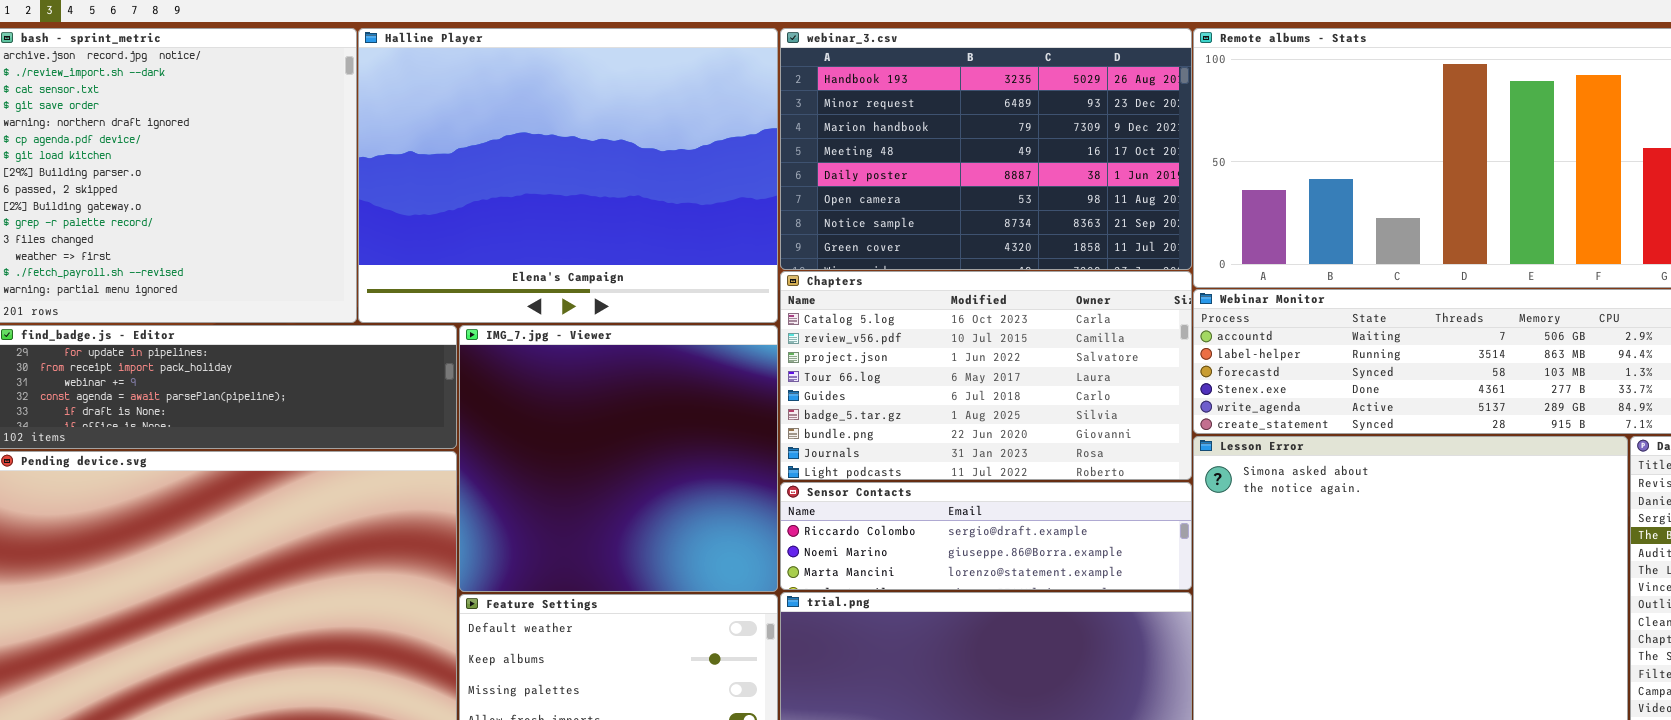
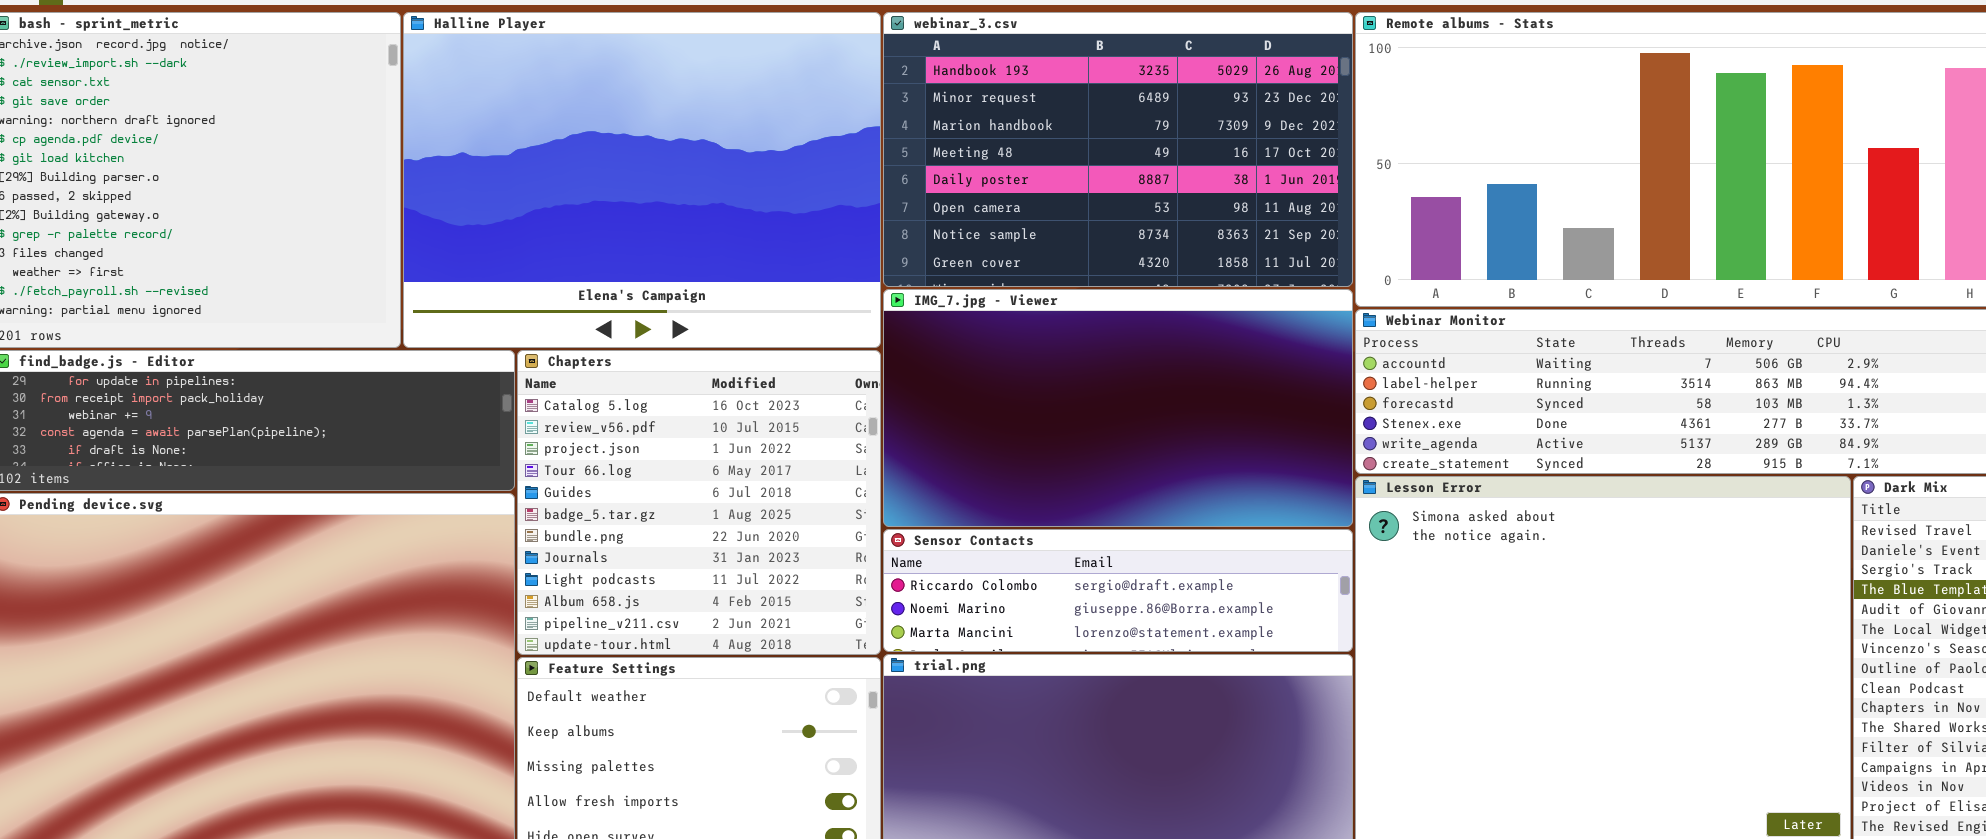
Chapters: [780,271,1192,480] -> [517,350,881,655], moved, resized
IMG_7.jpg - Viewer: [459,325,778,592] -> [883,289,1353,527], moved, resized

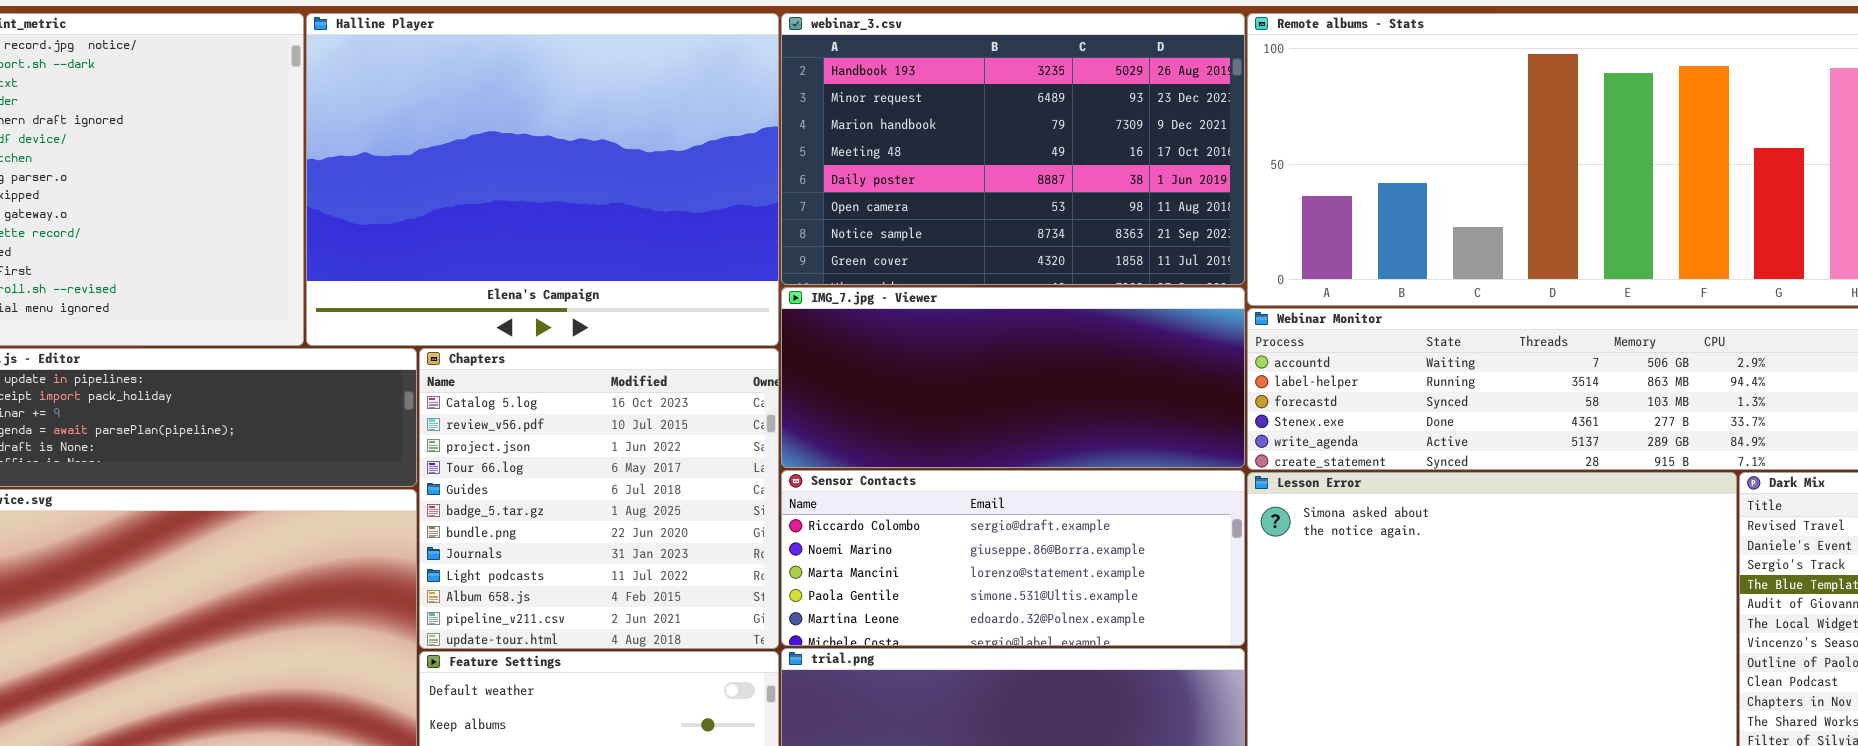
IMG_7.jpg - Viewer: [883,289,1353,527] -> [781,287,1245,468], resized
Sensor Contacts: [883,529,1353,652] -> [781,470,1245,646], resized

